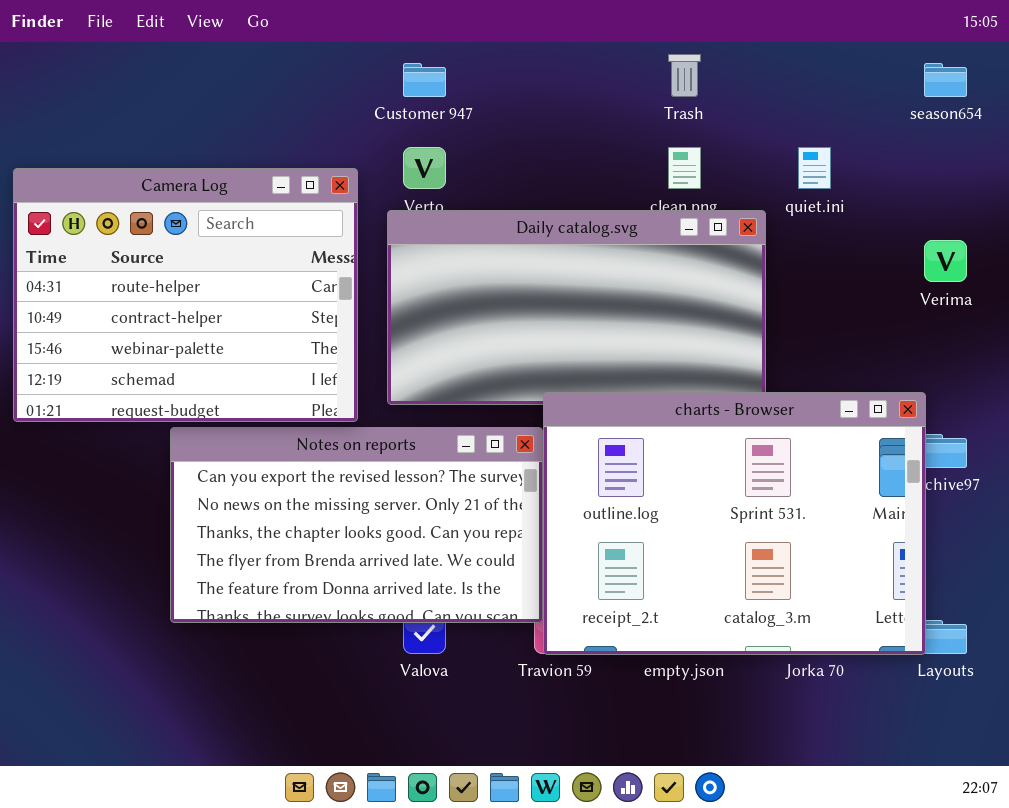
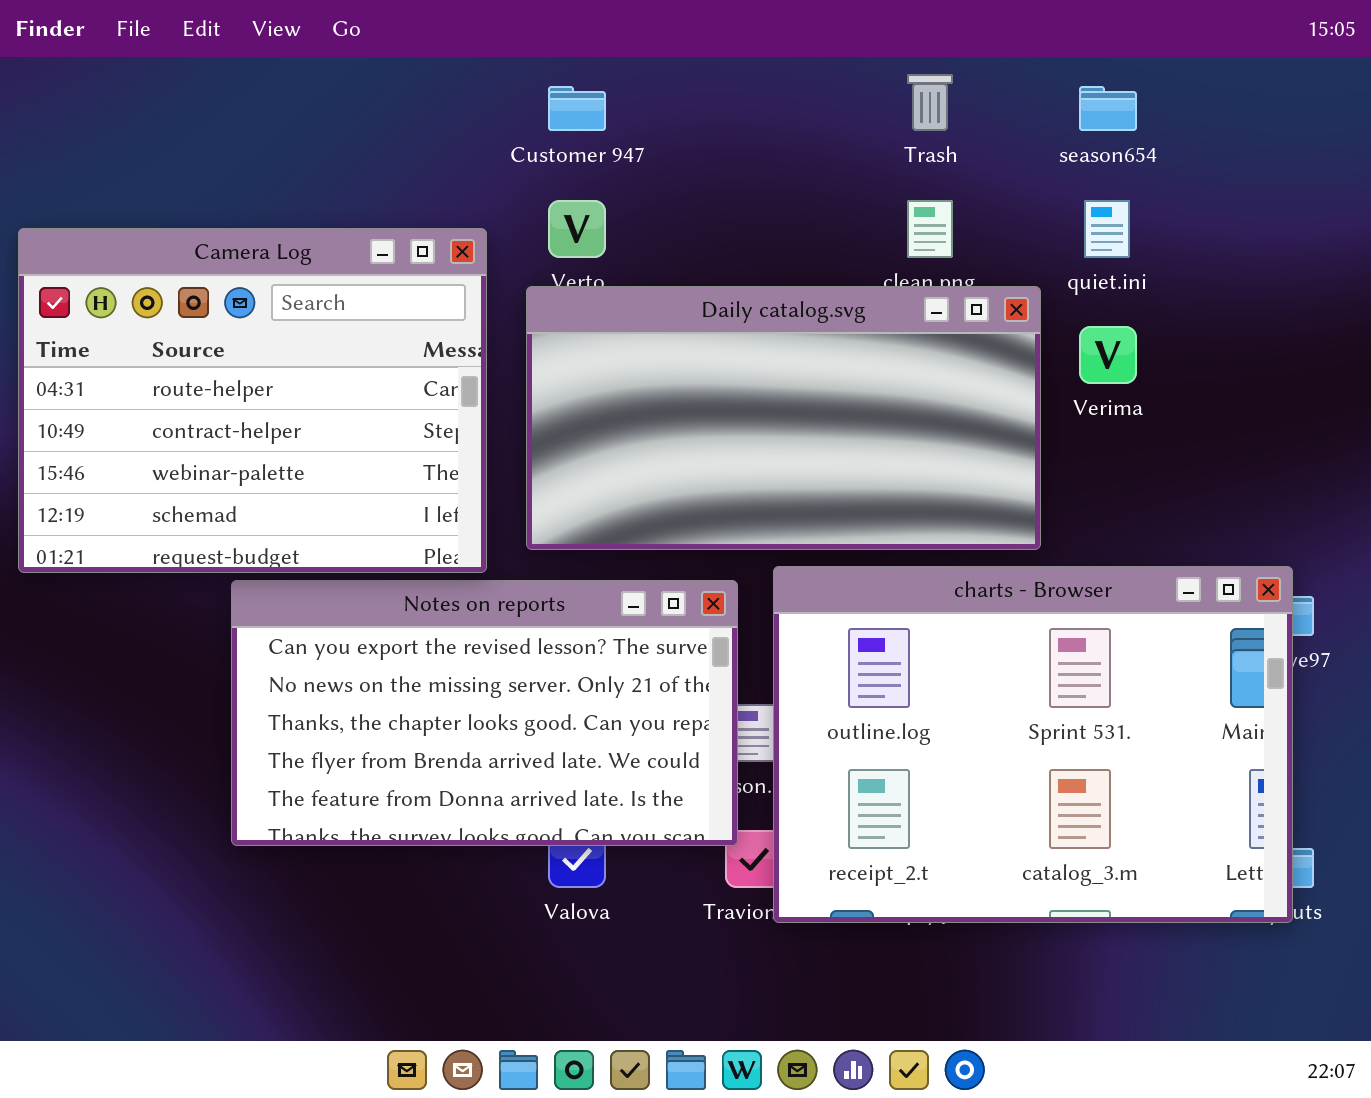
season654: [924,63,967,97] -> [1079,86,1137,131], moved
Verima: [924,240,967,282] -> [1079,326,1137,384], moved
charts - Browser: [543,392,926,655] -> [773,566,1293,923], moved

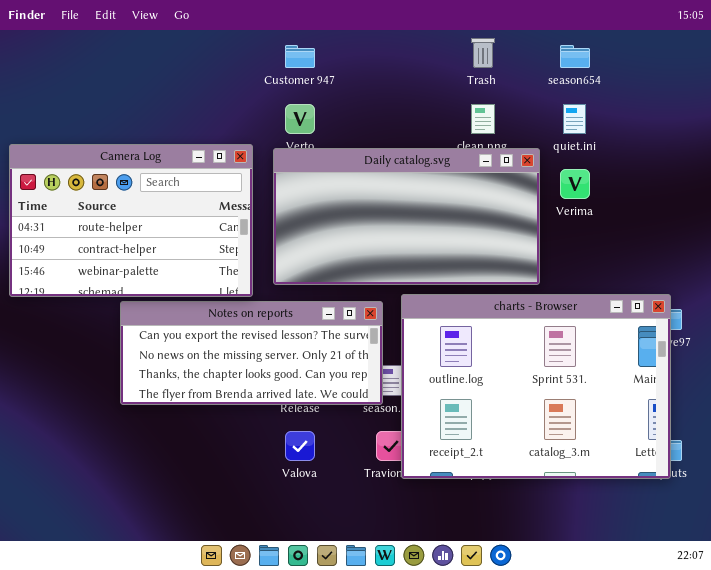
Camera Log: [18,228,487,573] -> [9,144,253,297], resized
Notes on reports: [231,580,738,846] -> [120,301,383,405], resized

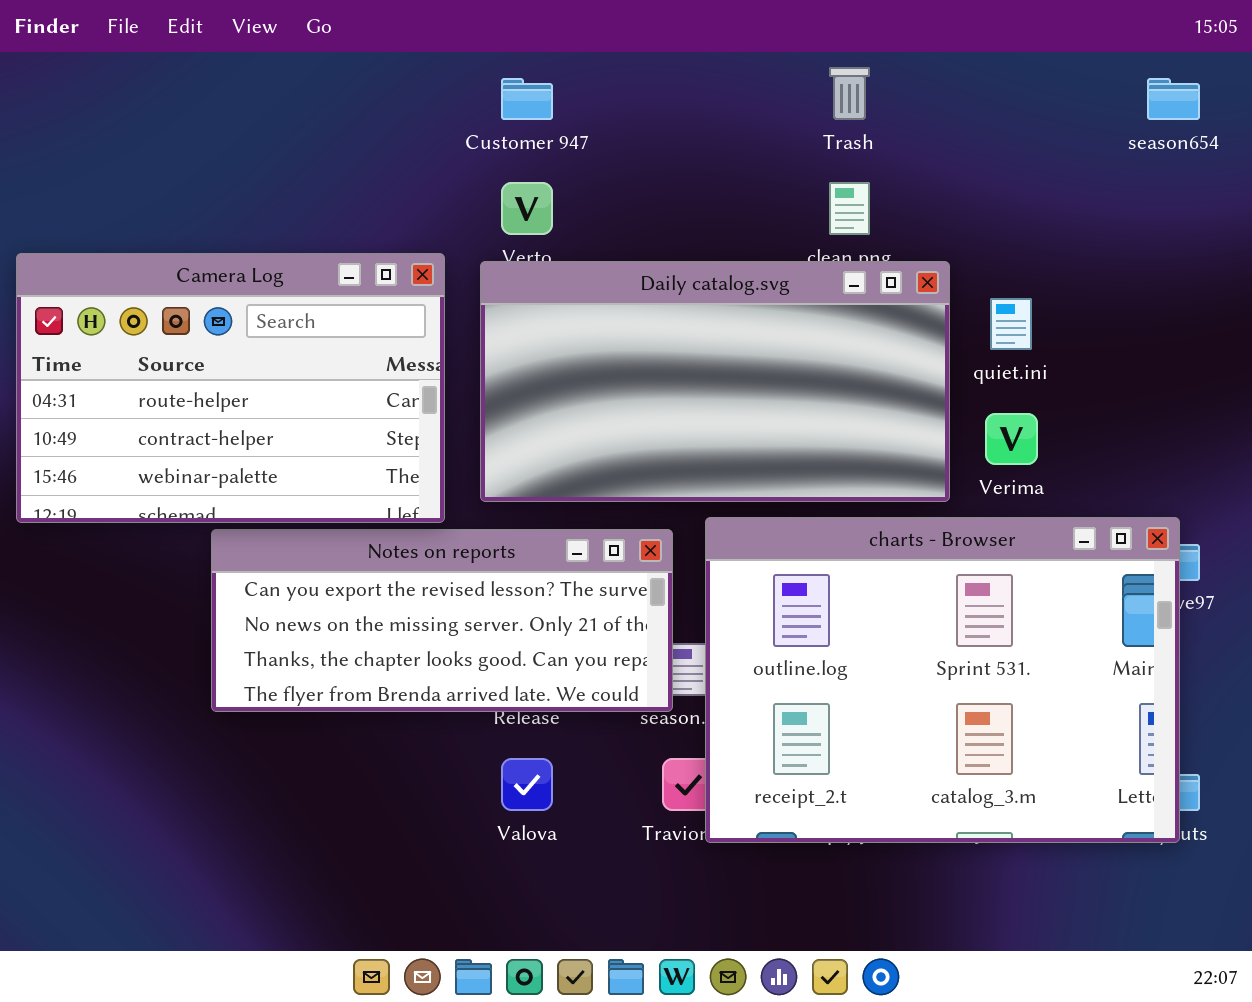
season654: [560,45,590,68] -> [1147,78,1200,120], moved
quiet.ini: [563,104,586,134] -> [990,298,1032,350], moved
Verima: [560,169,590,199] -> [985,413,1038,465], moved

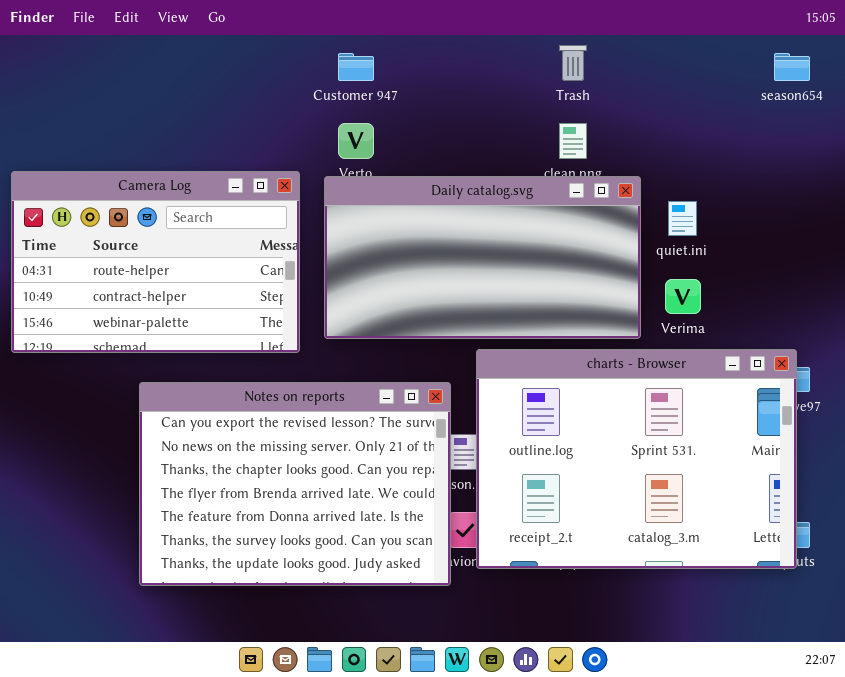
Notes on reports: [211,529,673,712] -> [139,382,451,586], moved, resized

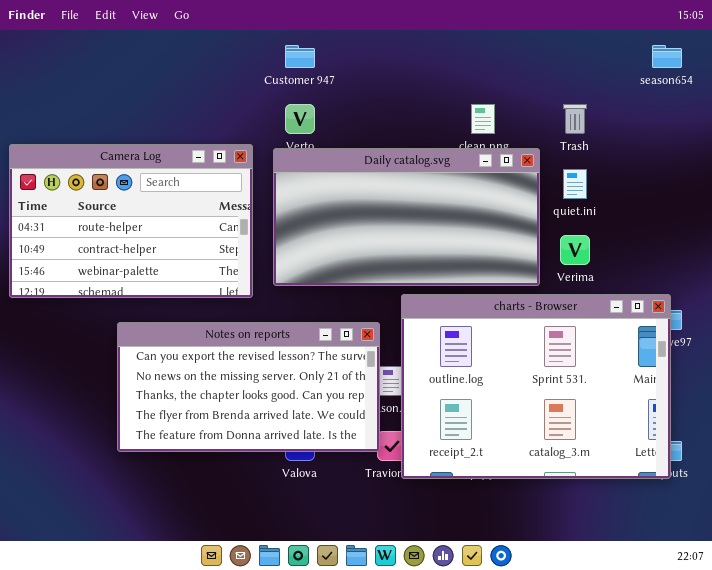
Trash: [559,45,587,81] -> [563,104,587,134], moved
Notes on reports: [139,382,451,586] -> [117,322,380,452], resized

